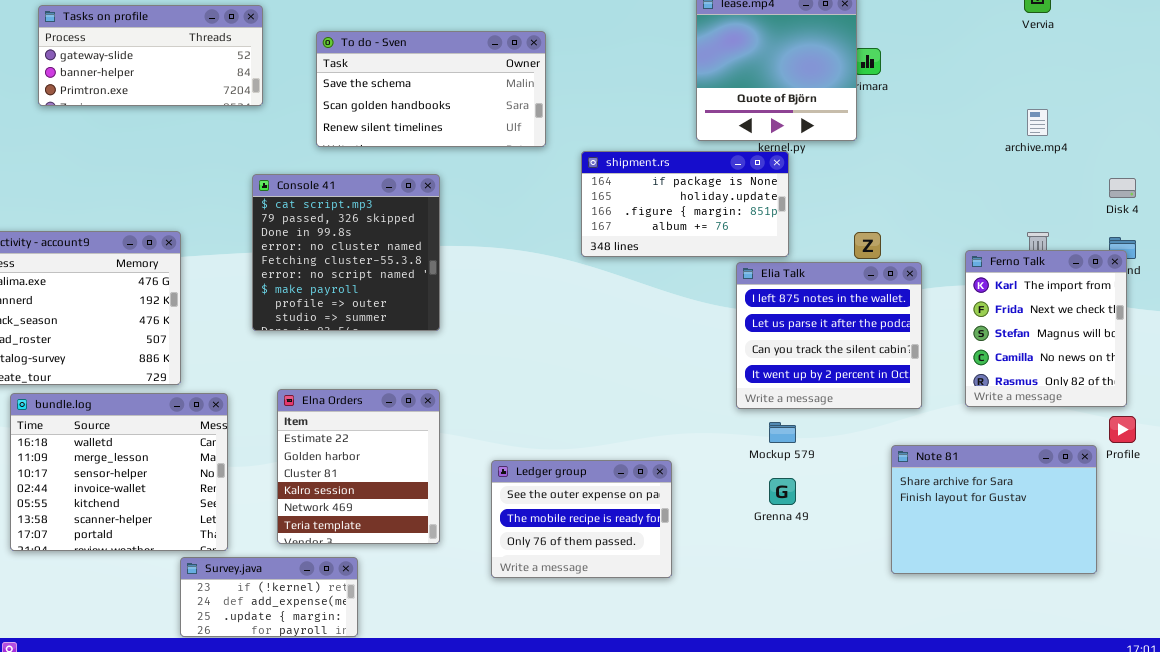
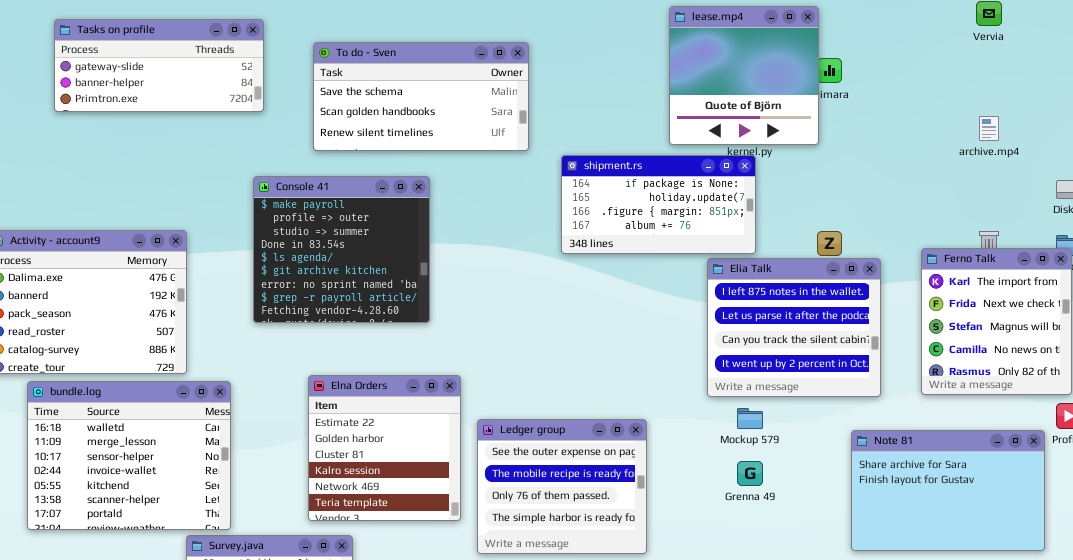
Console 41: [252,174,440,331] -> [253,176,430,323], scrolled down 6 rows
Elna Orders: [277,389,440,544] -> [308,375,461,521], moved
Ledger group: [491,460,672,578] -> [477,419,647,554], resized

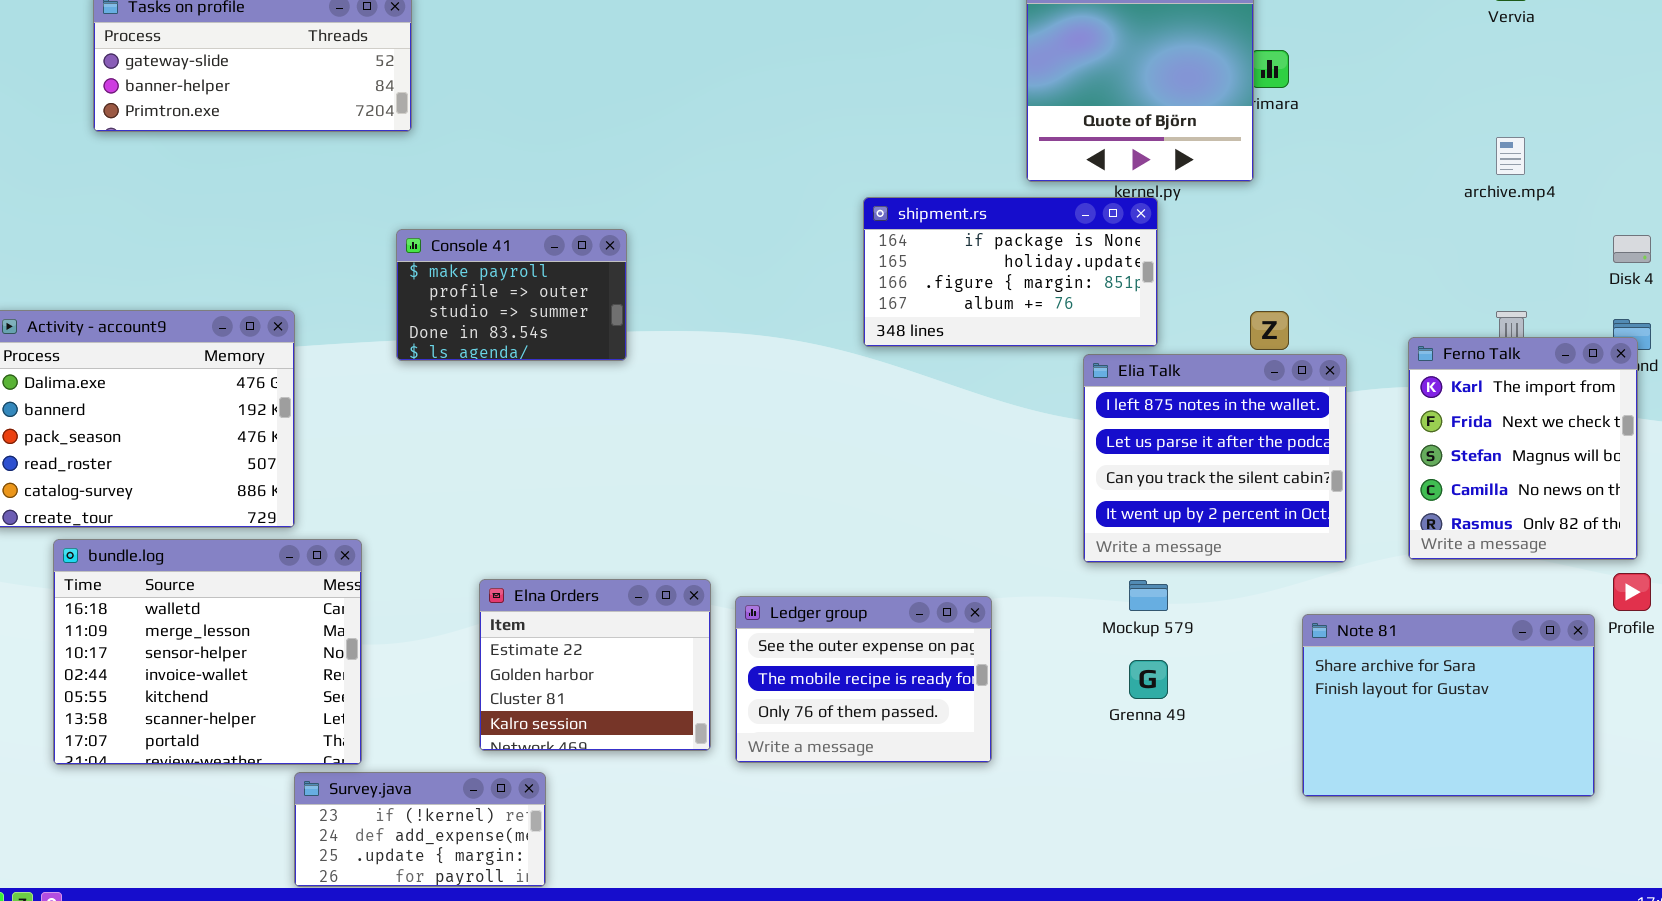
To do - Sven: [313,42,529,151] -> none, closed
Console 41: [253,176,430,323] -> [396,229,627,361], resized
Elna Orders: [308,375,461,521] -> [479,579,711,751], resized
Ledger group: [477,419,647,554] -> [735,596,992,763], resized

